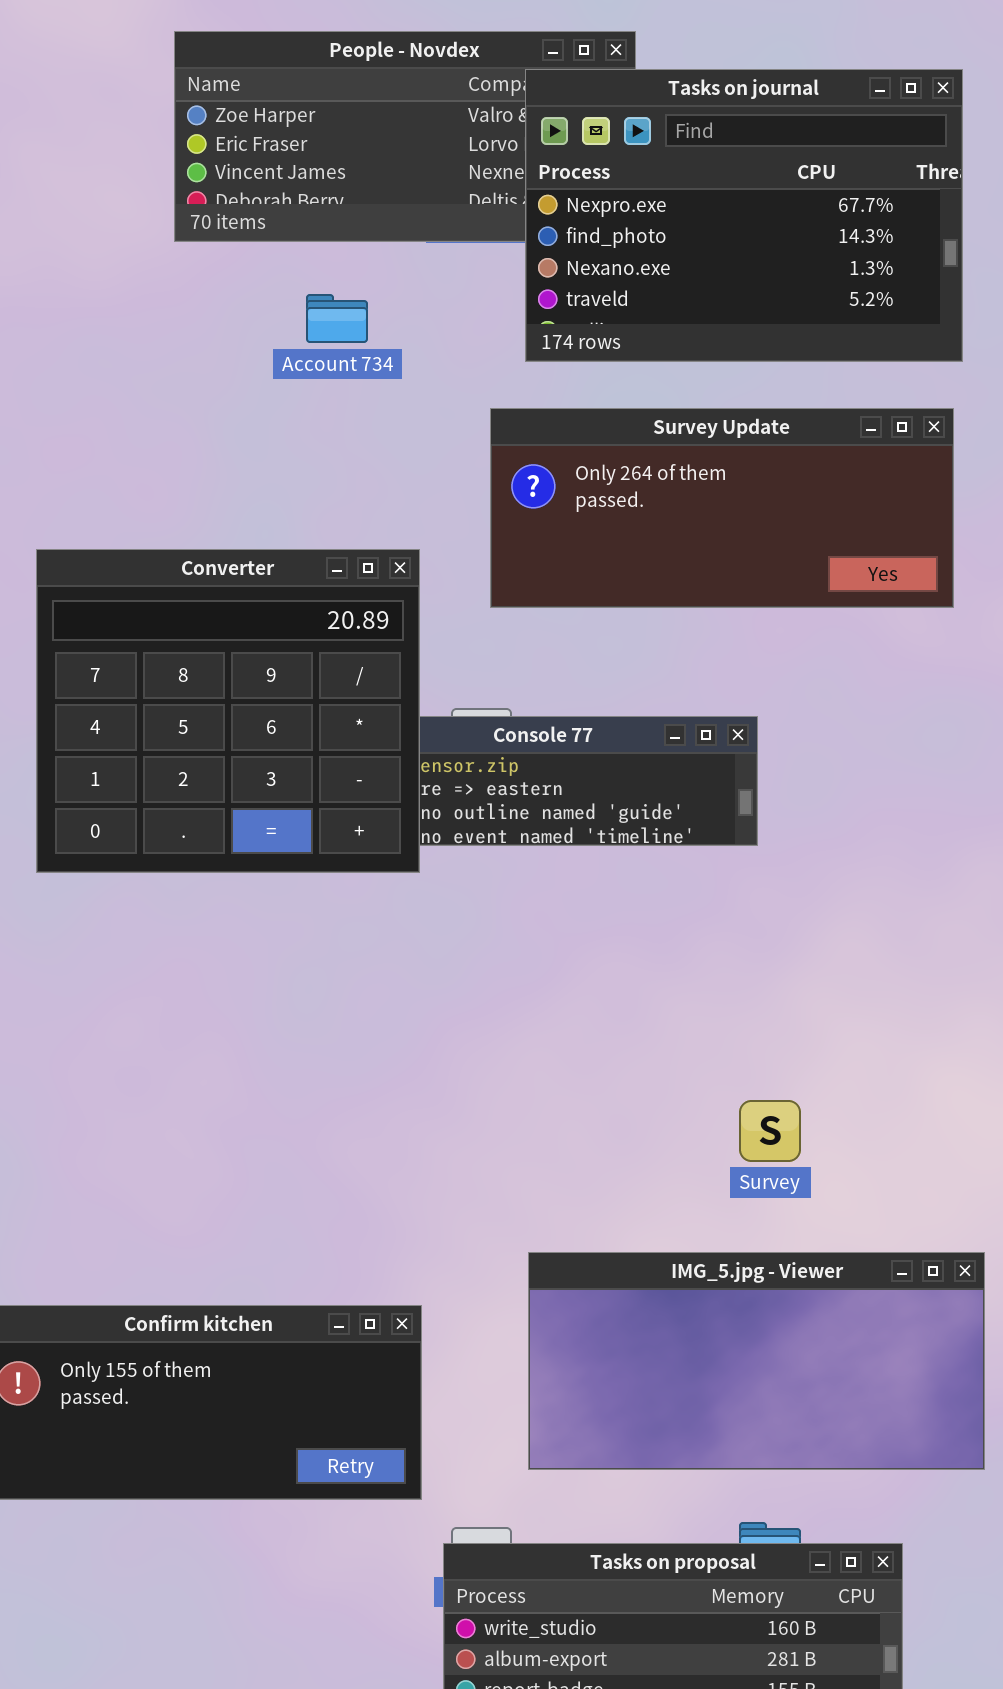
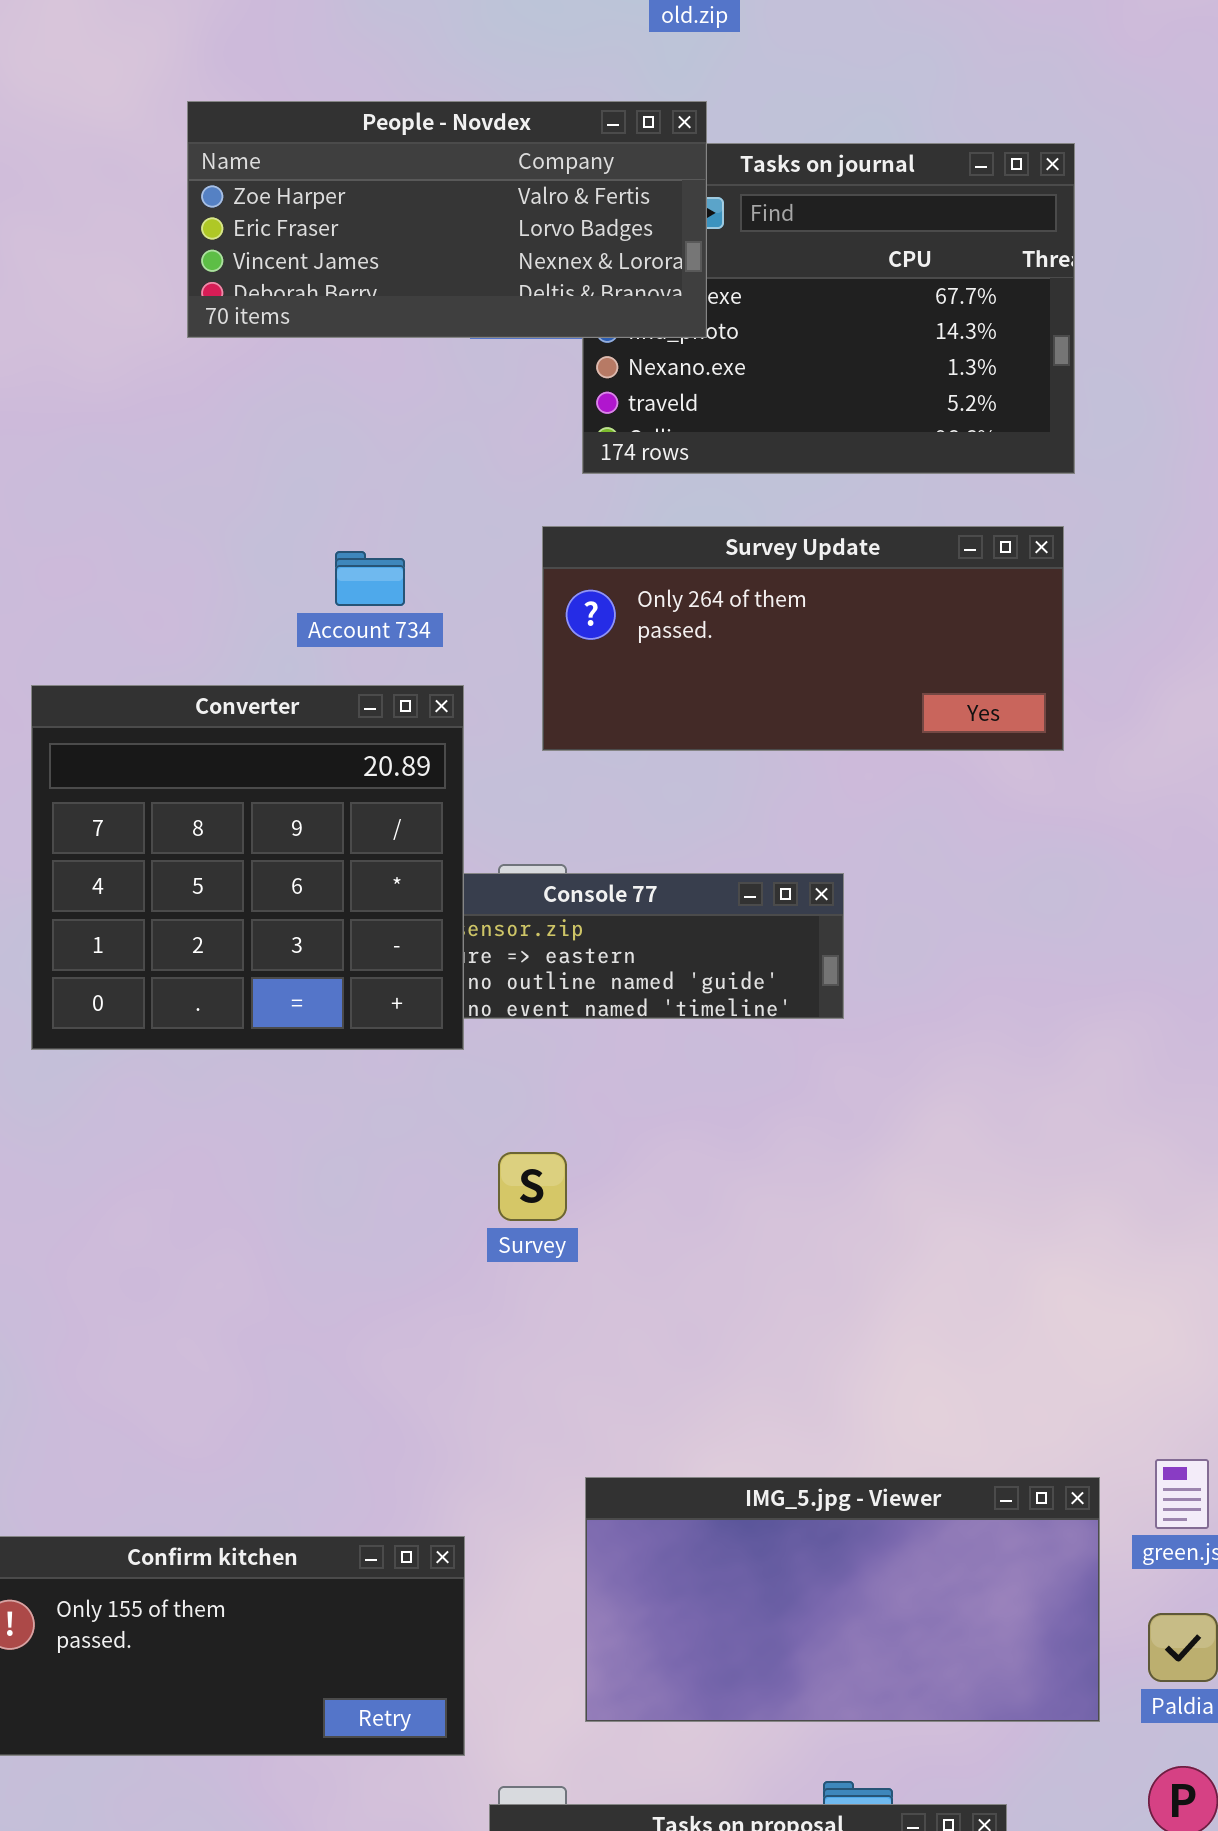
People - Novdex: [174,31,636,242] -> [187,101,707,338], raised
Account 734: [306,294,368,343] -> [335,551,405,606], moved
Survey: [739,1100,801,1162] -> [498,1152,567,1221], moved

